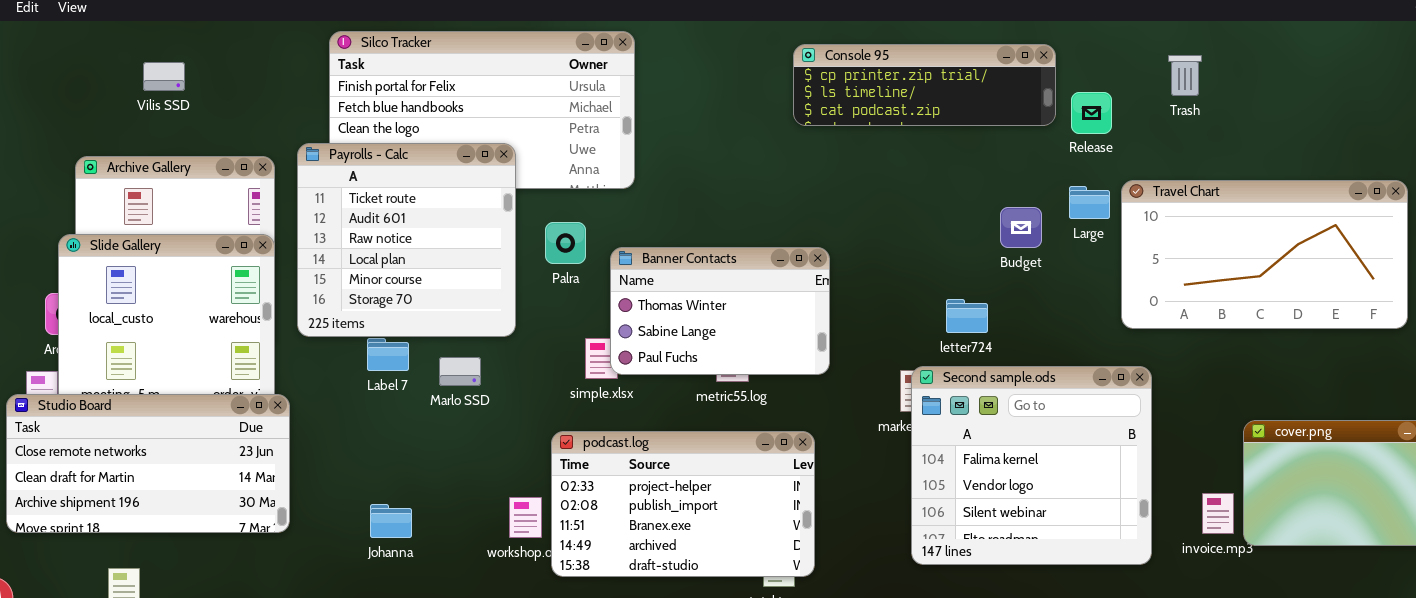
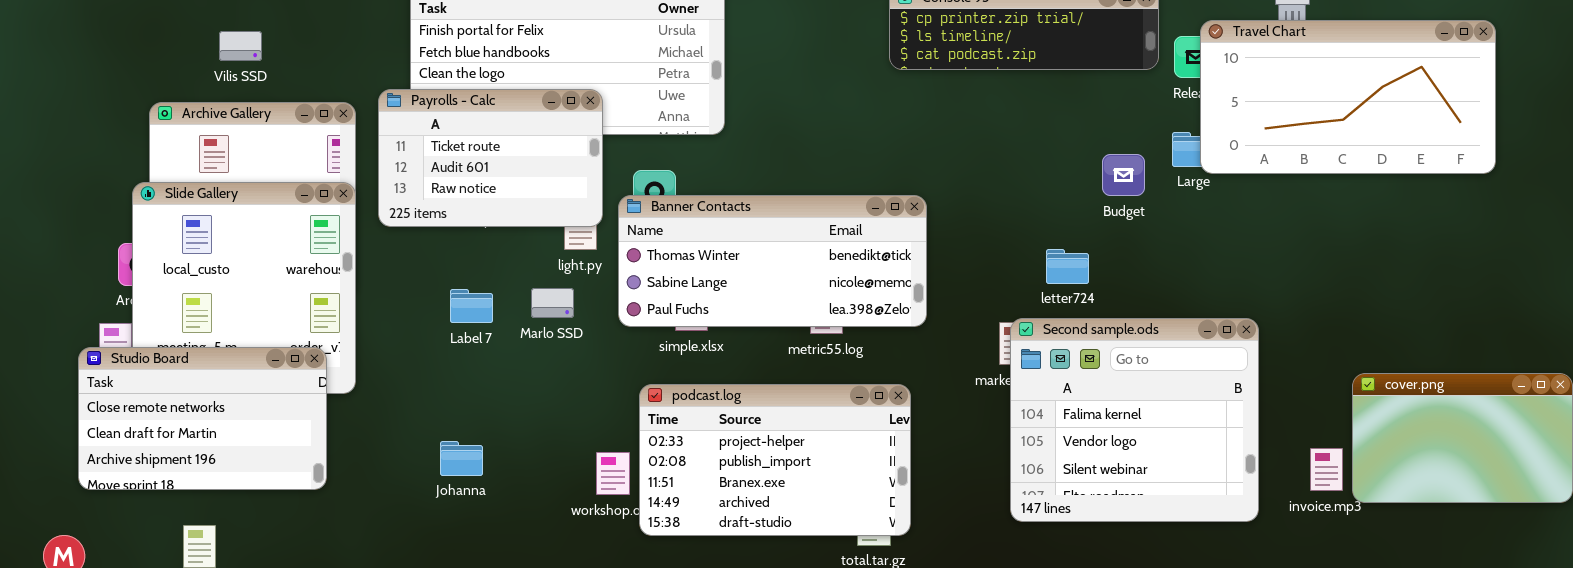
Vilis SSD: [143,62,185,91] -> [219,31,262,61], moved
Payrolls - Calc: [297,143,516,337] -> [378,89,603,227], resized
Travel Chart: [1121,180,1408,329] -> [1200,20,1496,174], moved
Banner Contacts: [610,247,830,375] -> [618,195,927,327], resized
Marlo SSD: [439,357,481,386] -> [531,288,574,318], moved
Studio Board: [6,394,290,533] -> [78,347,327,490], resized
Johanna: [370,504,412,538] -> [440,441,483,476], moved

